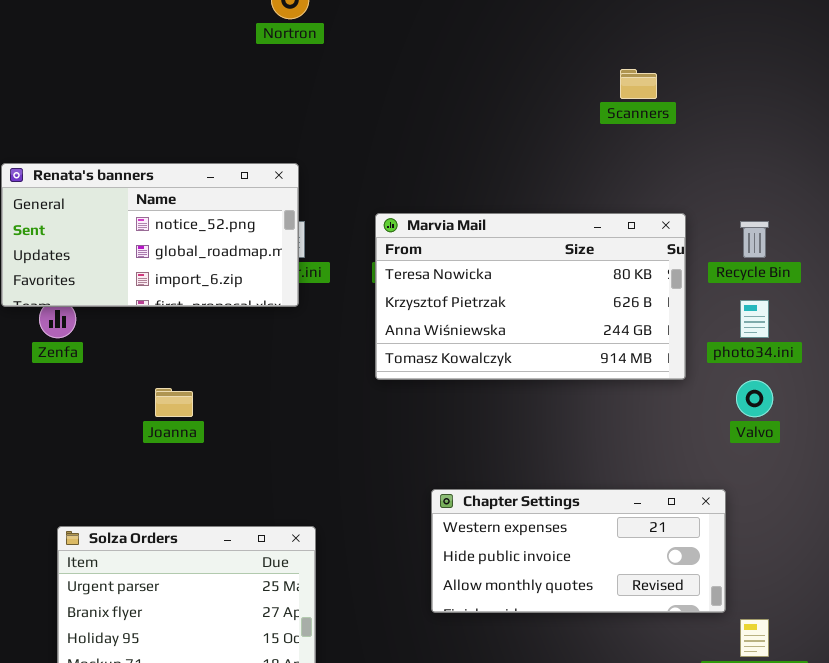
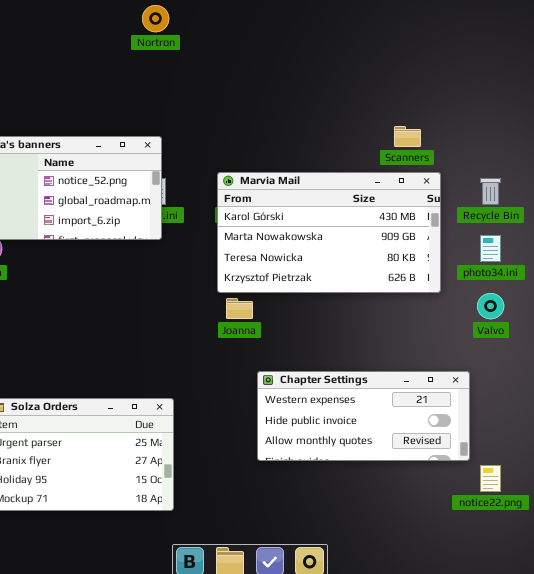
Scanners: [620,69,657,99] -> [394,126,421,147], moved
Marvia Mail: [375,213,686,380] -> [217,172,441,293], scrolled up 2 rows
Joanna: [155,388,193,417] -> [226,298,253,319], moved

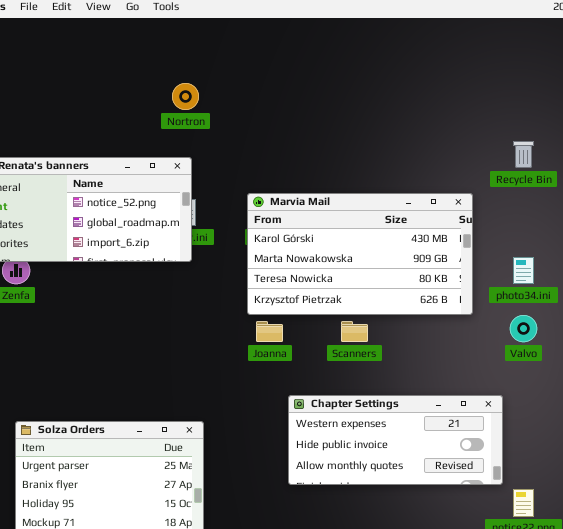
Nortron: [142,5,169,32] -> [172,83,199,110], moved
Scanners: [394,126,421,147] -> [341,321,368,342], moved
Recycle Bin: [480,178,501,205] -> [513,141,534,168], moved

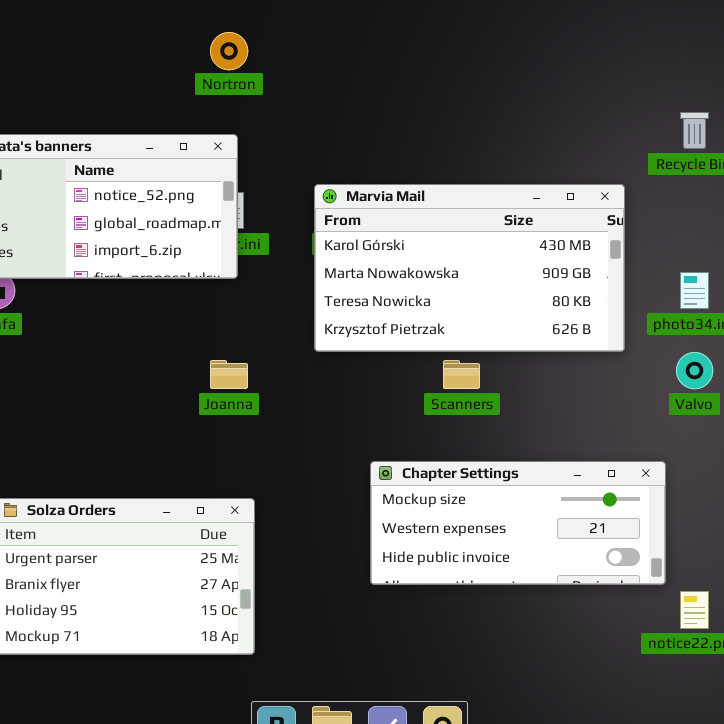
Joanna: [256,321,283,342] -> [210,360,248,389], moved
Chapter Settings: [288,395,503,485] -> [370,461,666,585], scrolled up 1 row

